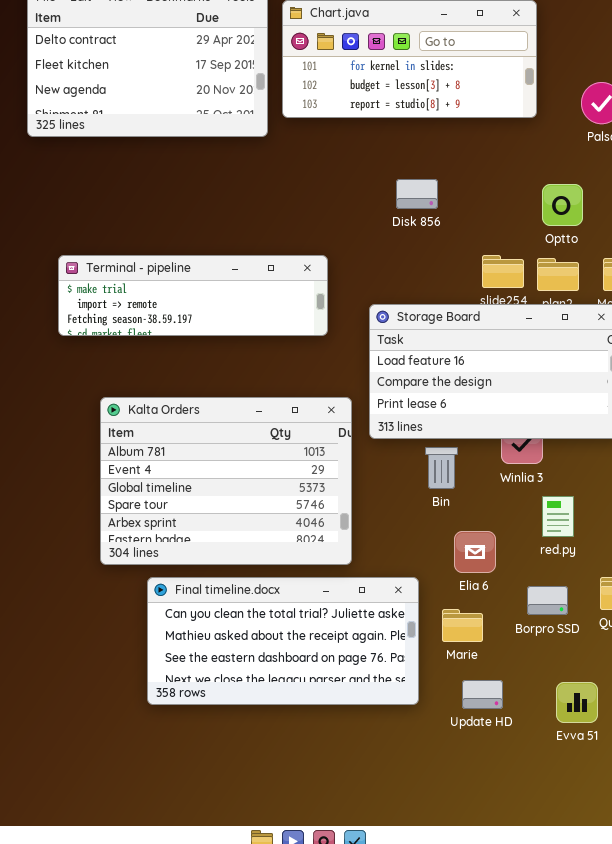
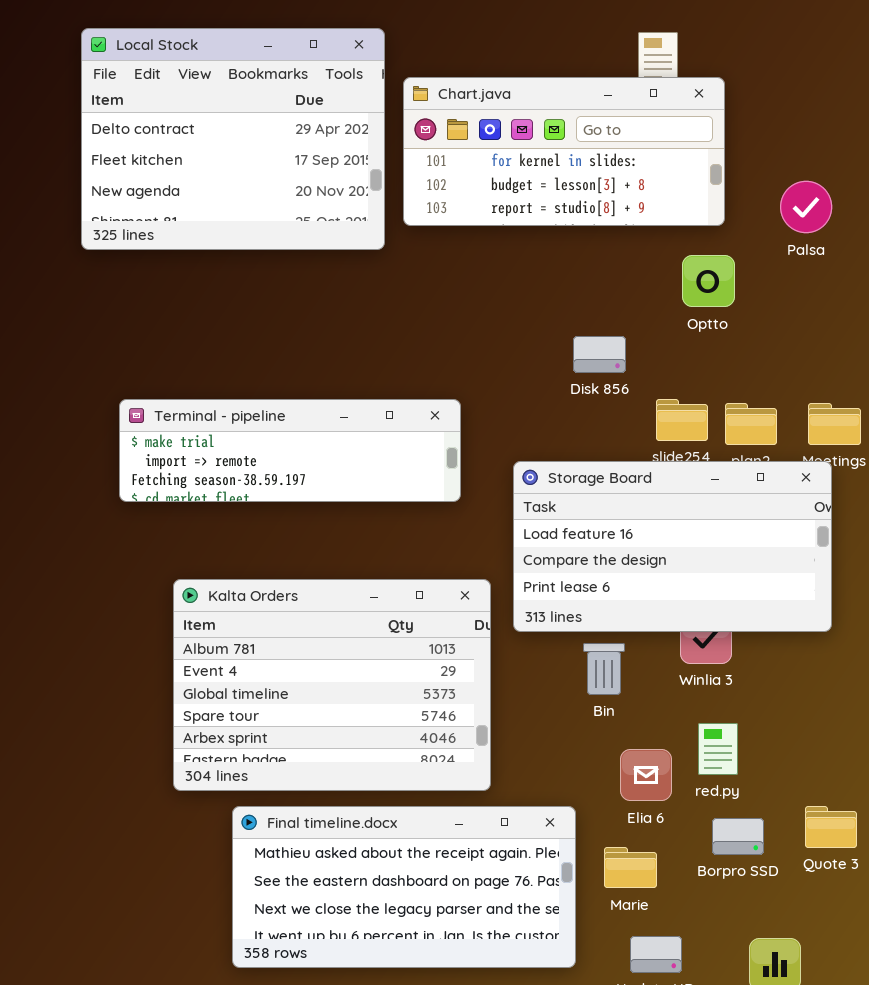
Disk 856: [396,179,438,209] -> [573,336,626,373], moved
Optto: [542,184,583,226] -> [682,255,735,307], moved
red.py: [542,496,574,537] -> [698,723,738,775], moved
Final timeline.docx: [147,577,419,705] -> [232,806,576,968], scrolled down 1 row

